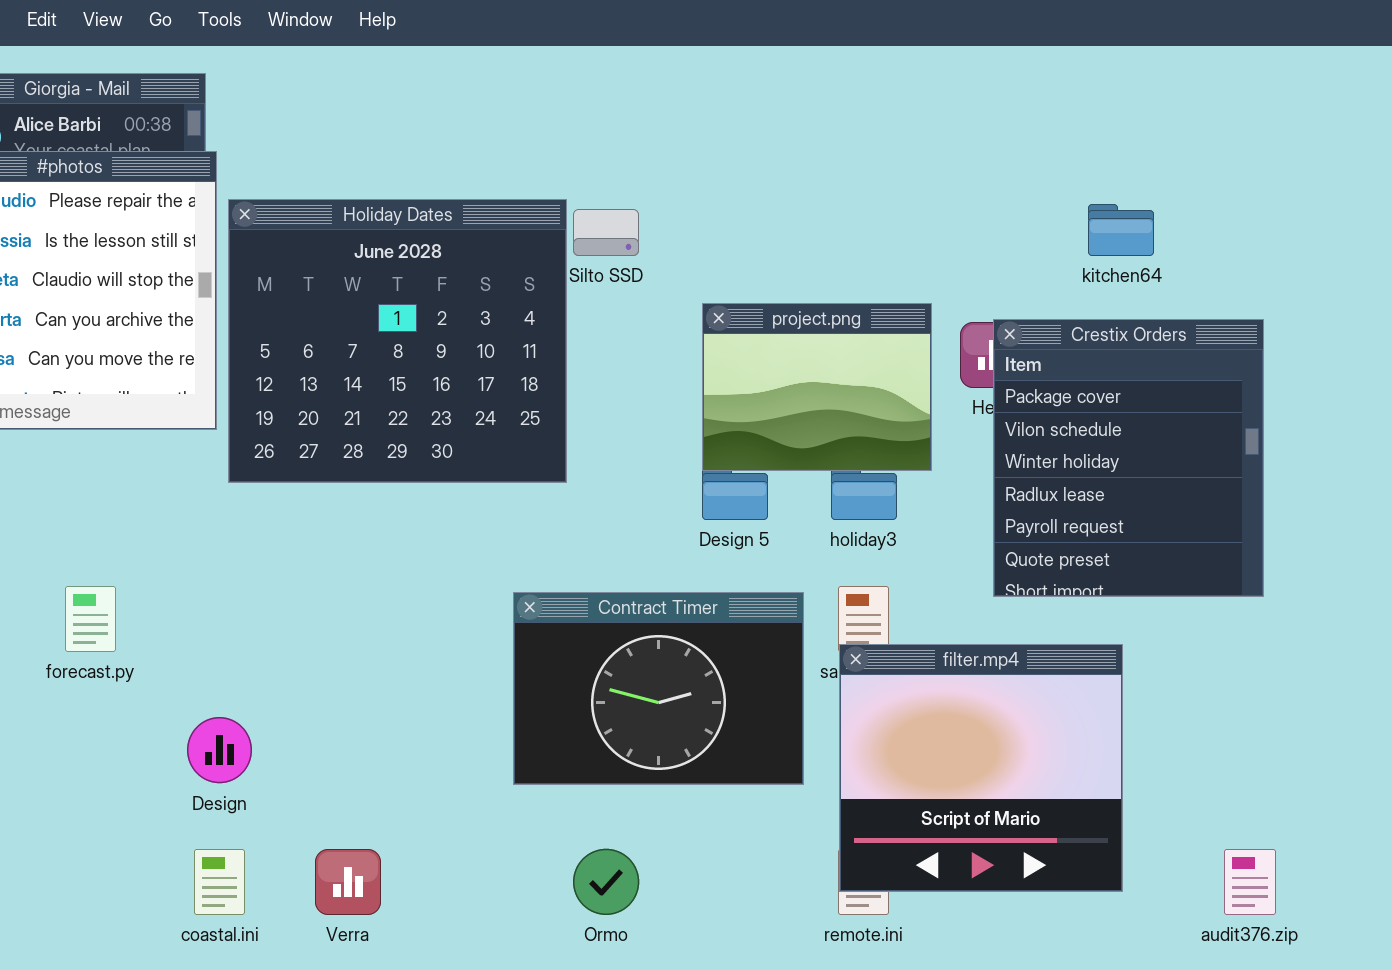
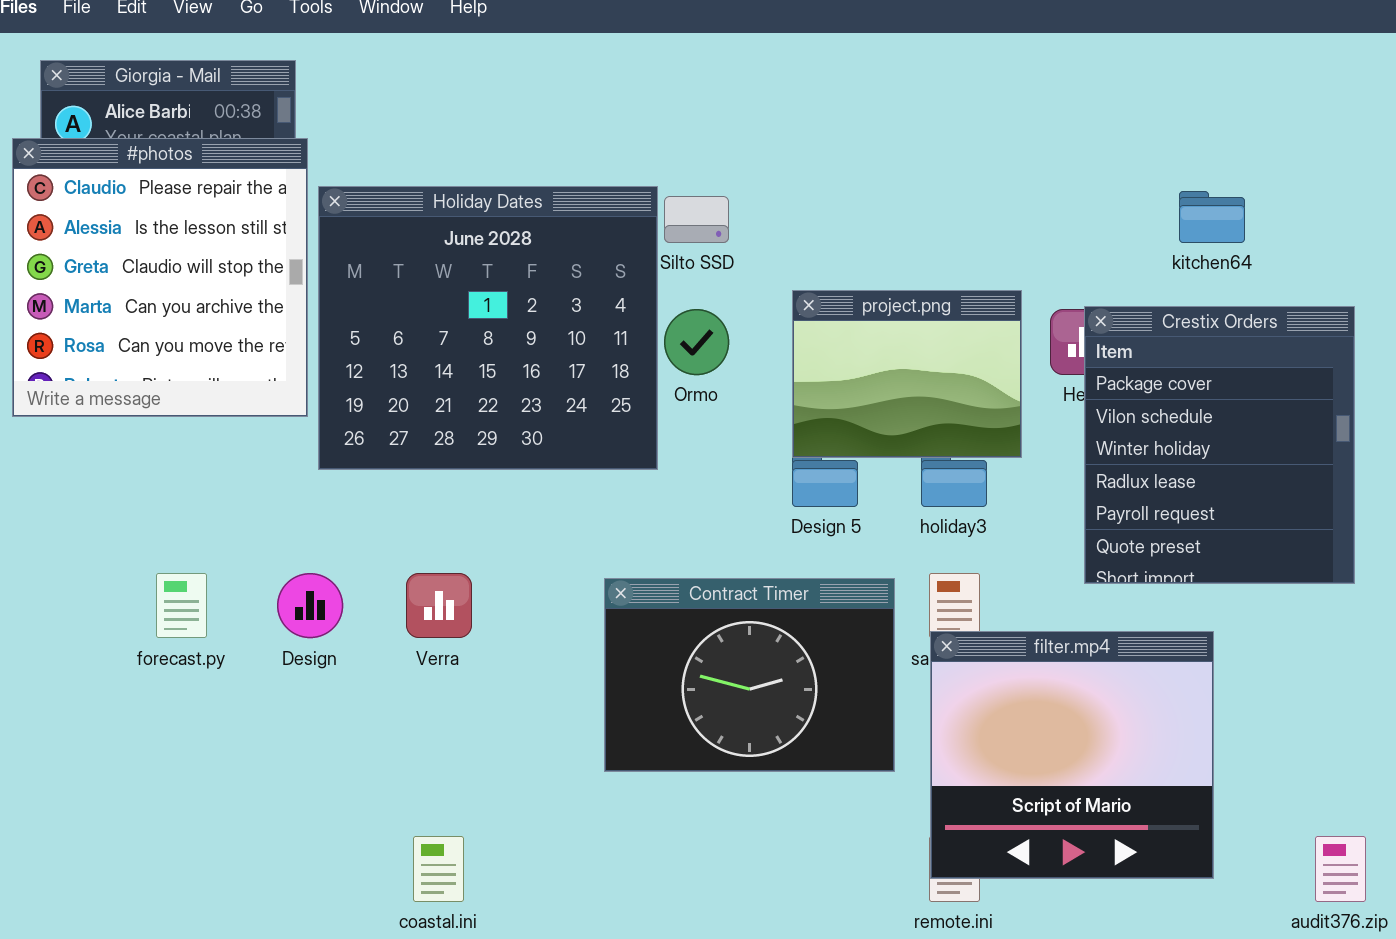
Design: [187,717,252,783] -> [277,573,343,638], moved
coastal.ini: [194,849,245,915] -> [413,836,464,902], moved
Verra: [315,849,381,915] -> [406,573,472,638], moved
Ormo: [573,849,639,915] -> [664,309,729,375], moved

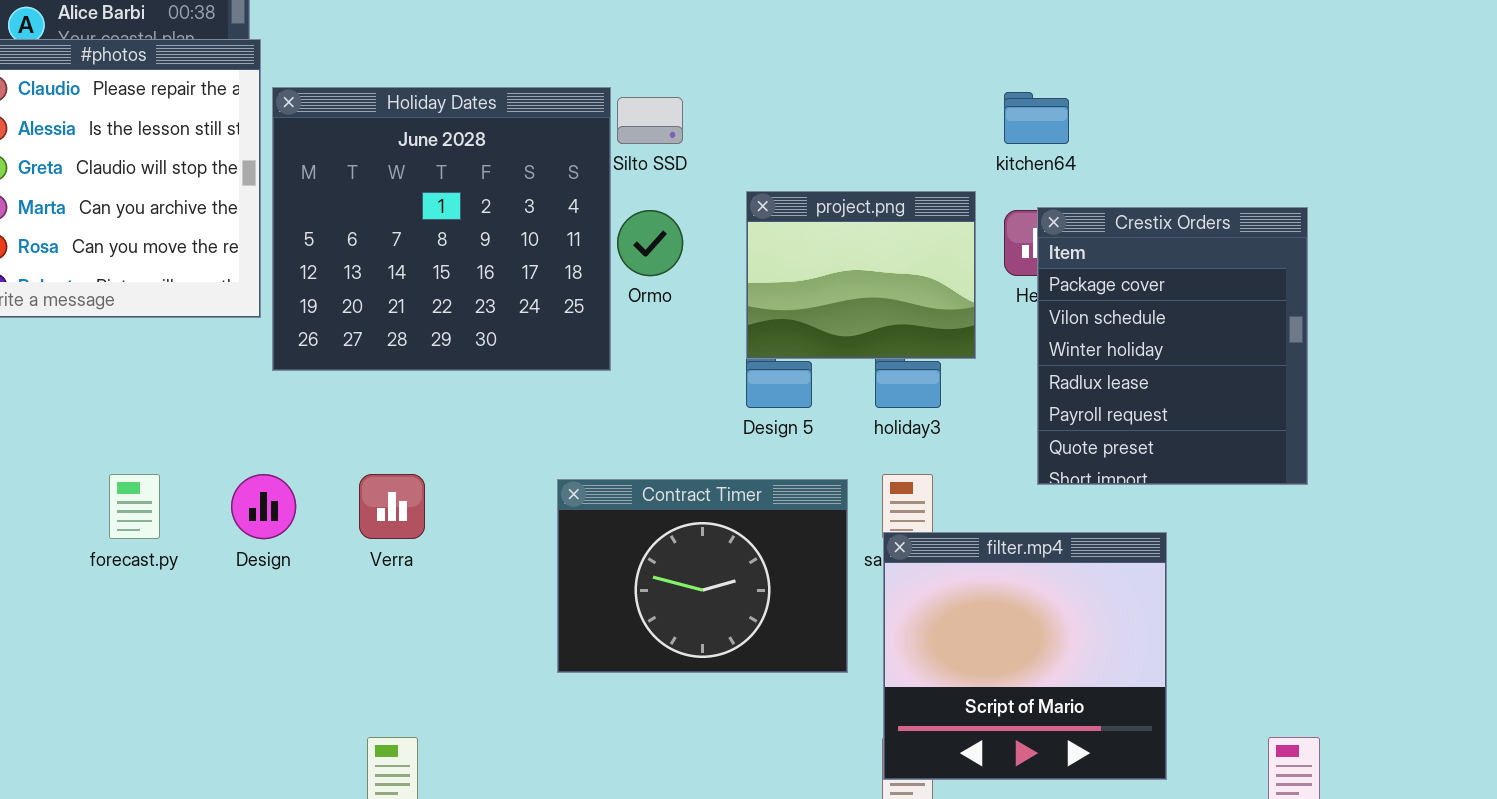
kitchen64: [1179,191,1245,243] -> [1004,92,1069,144], moved

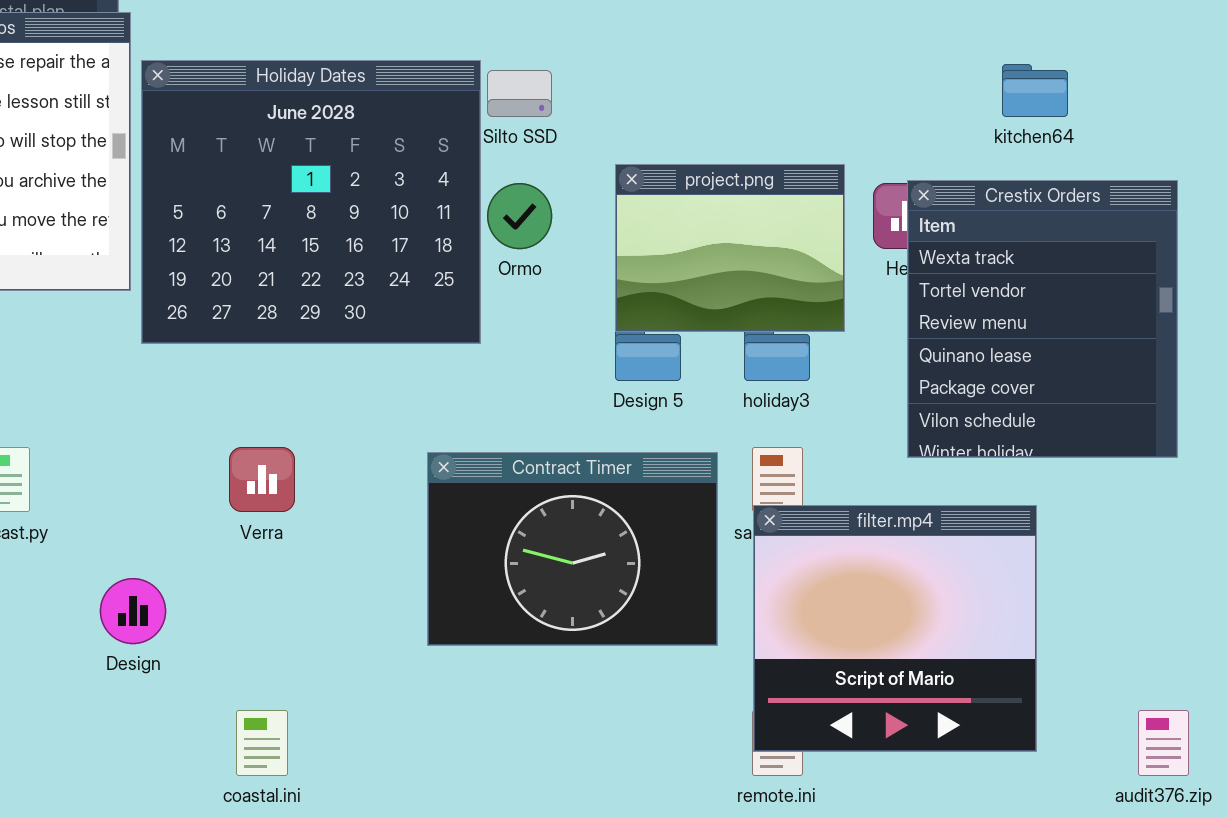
kitchen64: [1004,92,1069,144] -> [1002,64,1068,117], moved
Crestix Orders: [1037,207,1308,485] -> [907,180,1178,458], scrolled up 4 rows
Design: [231,474,296,539] -> [100,578,166,644], moved

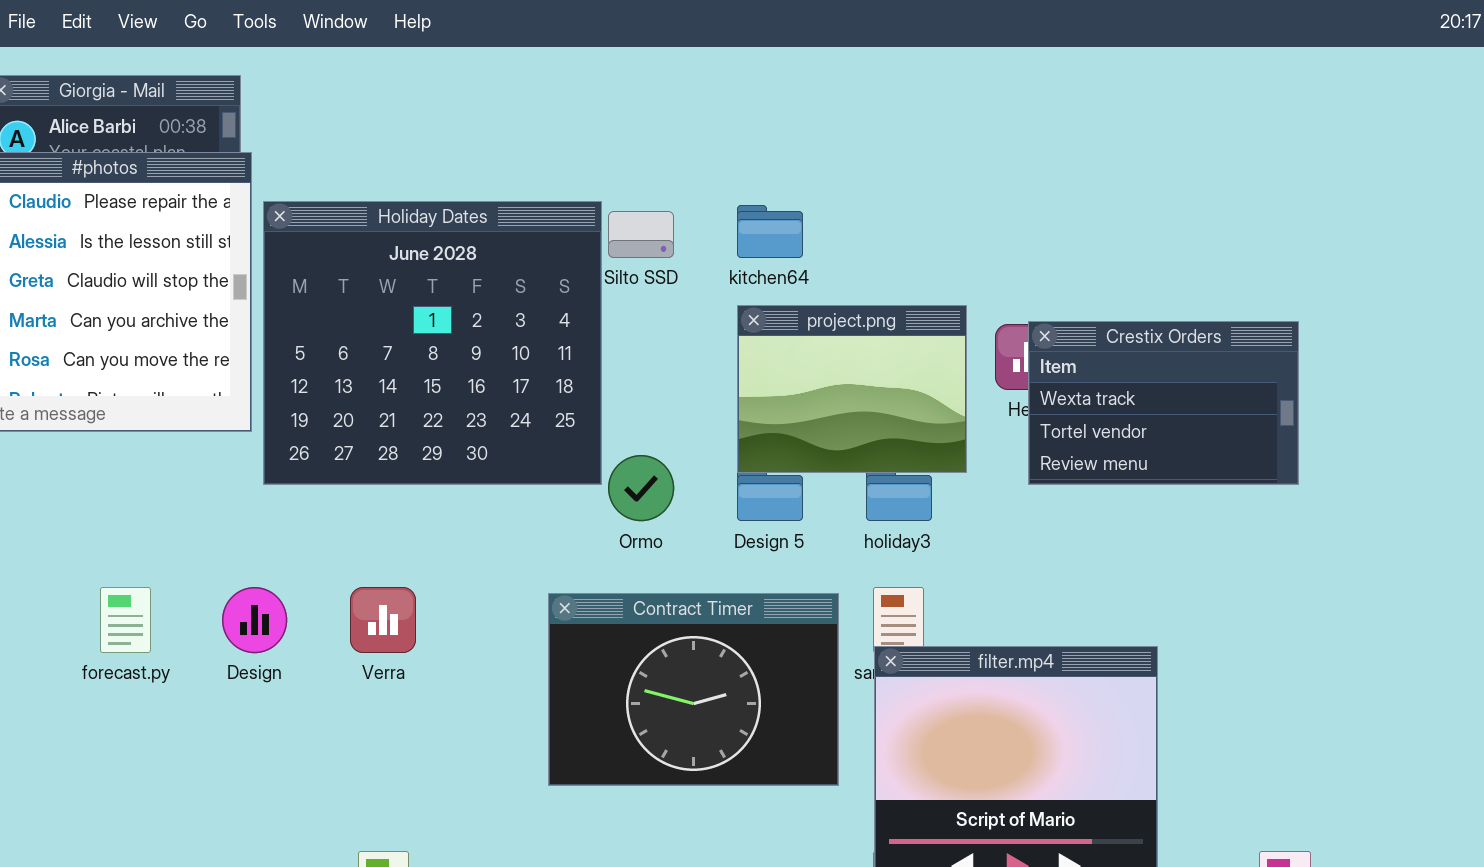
kitchen64: [1002,64,1068,117] -> [737,205,803,258], moved
Crestix Orders: [907,180,1178,458] -> [1028,321,1299,485], resized
Ormo: [487,183,552,249] -> [608,455,674,521], moved
Design: [100,578,166,644] -> [222,587,287,653], moved

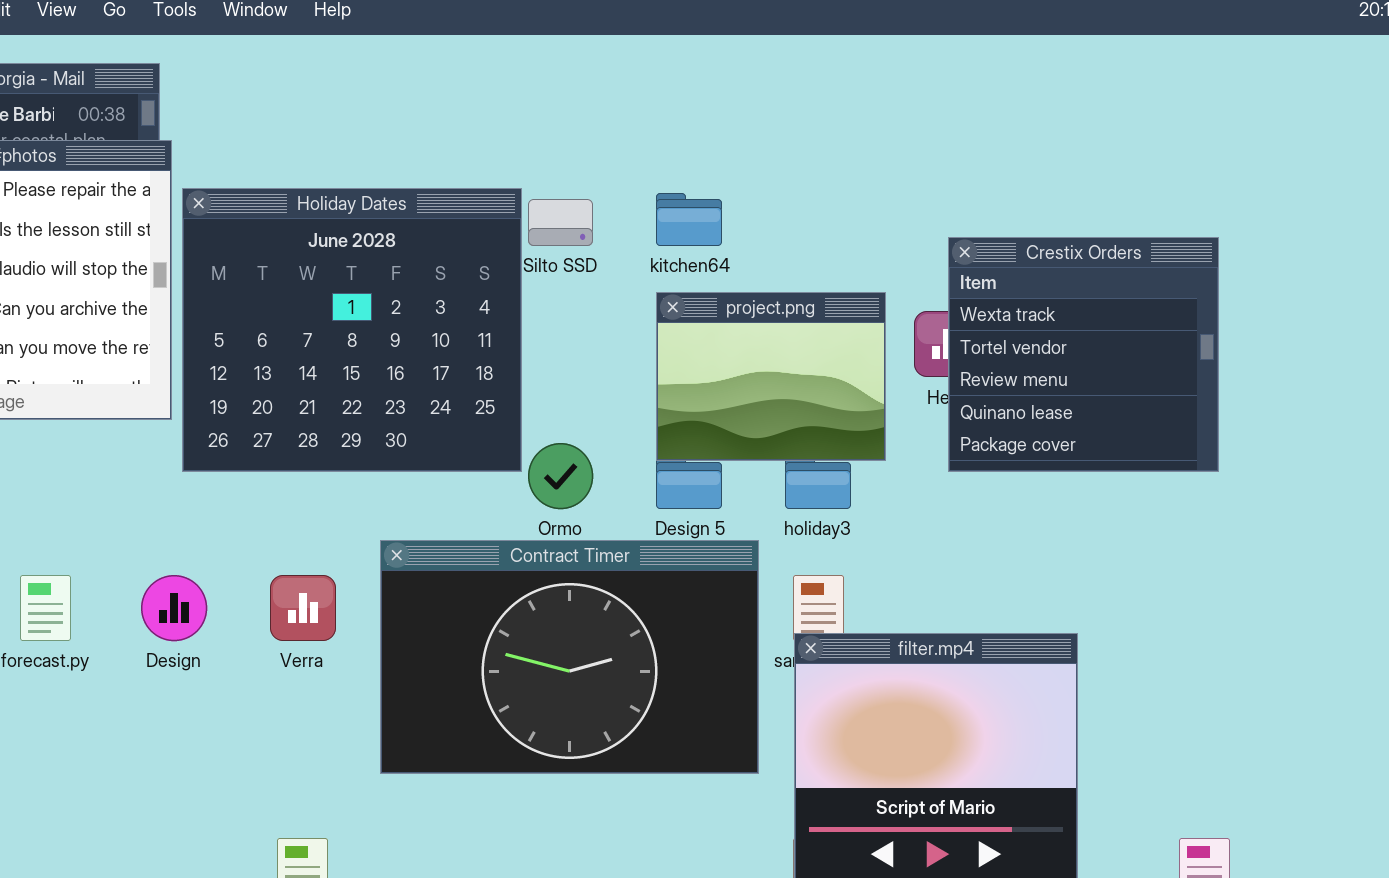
Crestix Orders: [1028,321,1299,485] -> [948,237,1219,472], resized
Contract Timer: [548,593,839,786] -> [380,540,759,774], resized

